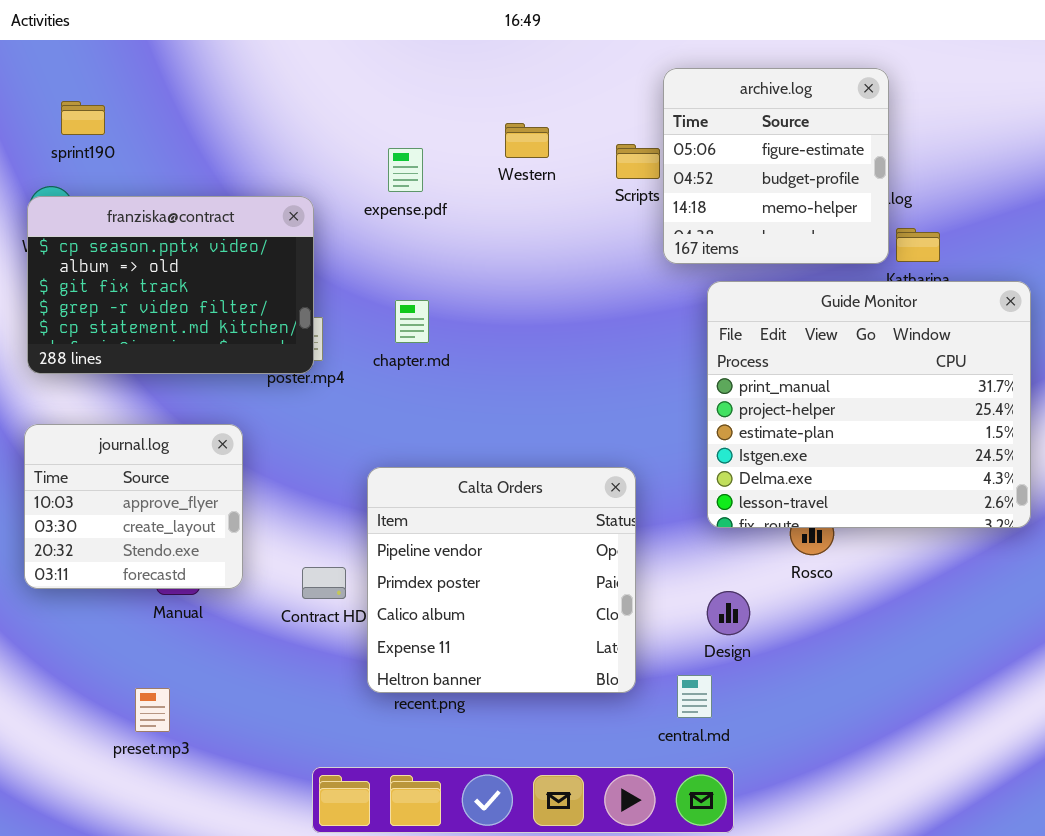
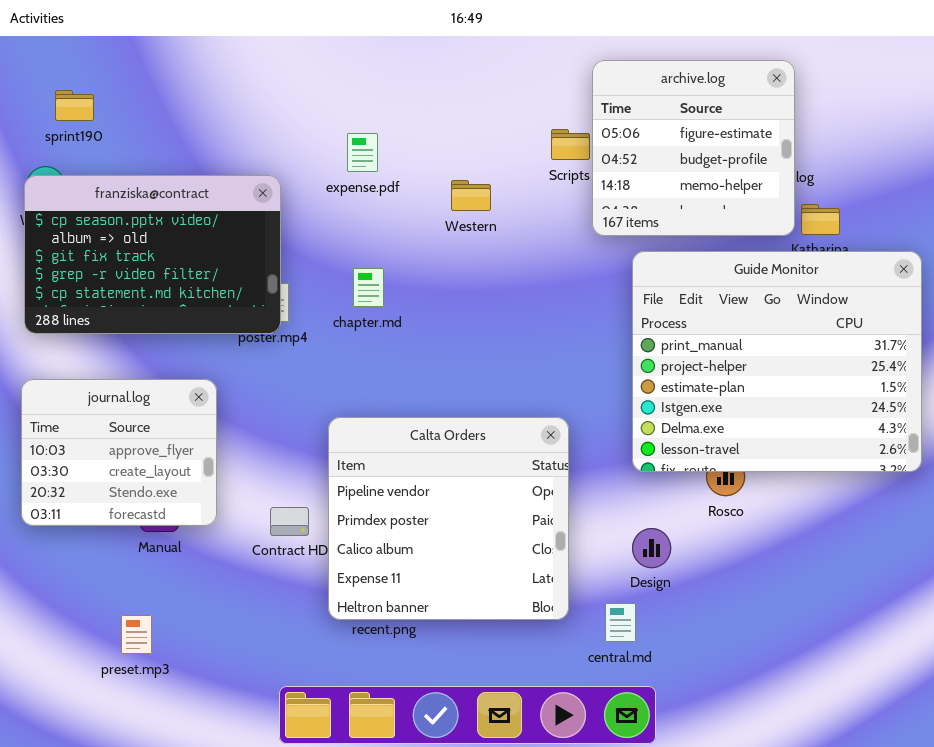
Western: [505,123,549,158] -> [451,180,491,211], moved

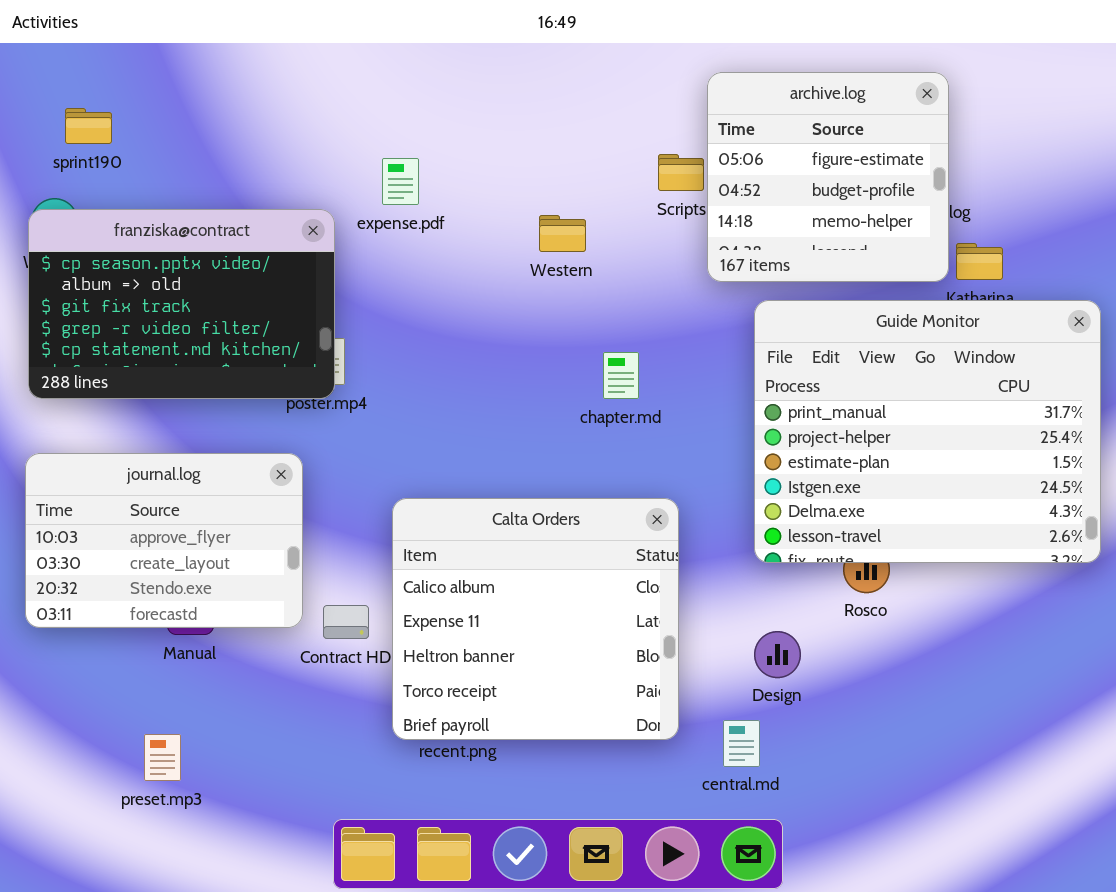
expense.pdf: [347,133,378,172] -> [382,158,419,205], moved
chapter.md: [353,268,384,307] -> [603,352,639,399], moved
journal.log: [21,379,217,526] -> [25,453,303,628], resized
Calta Orders: [328,417,569,620] -> [392,498,679,740], scrolled down 2 rows

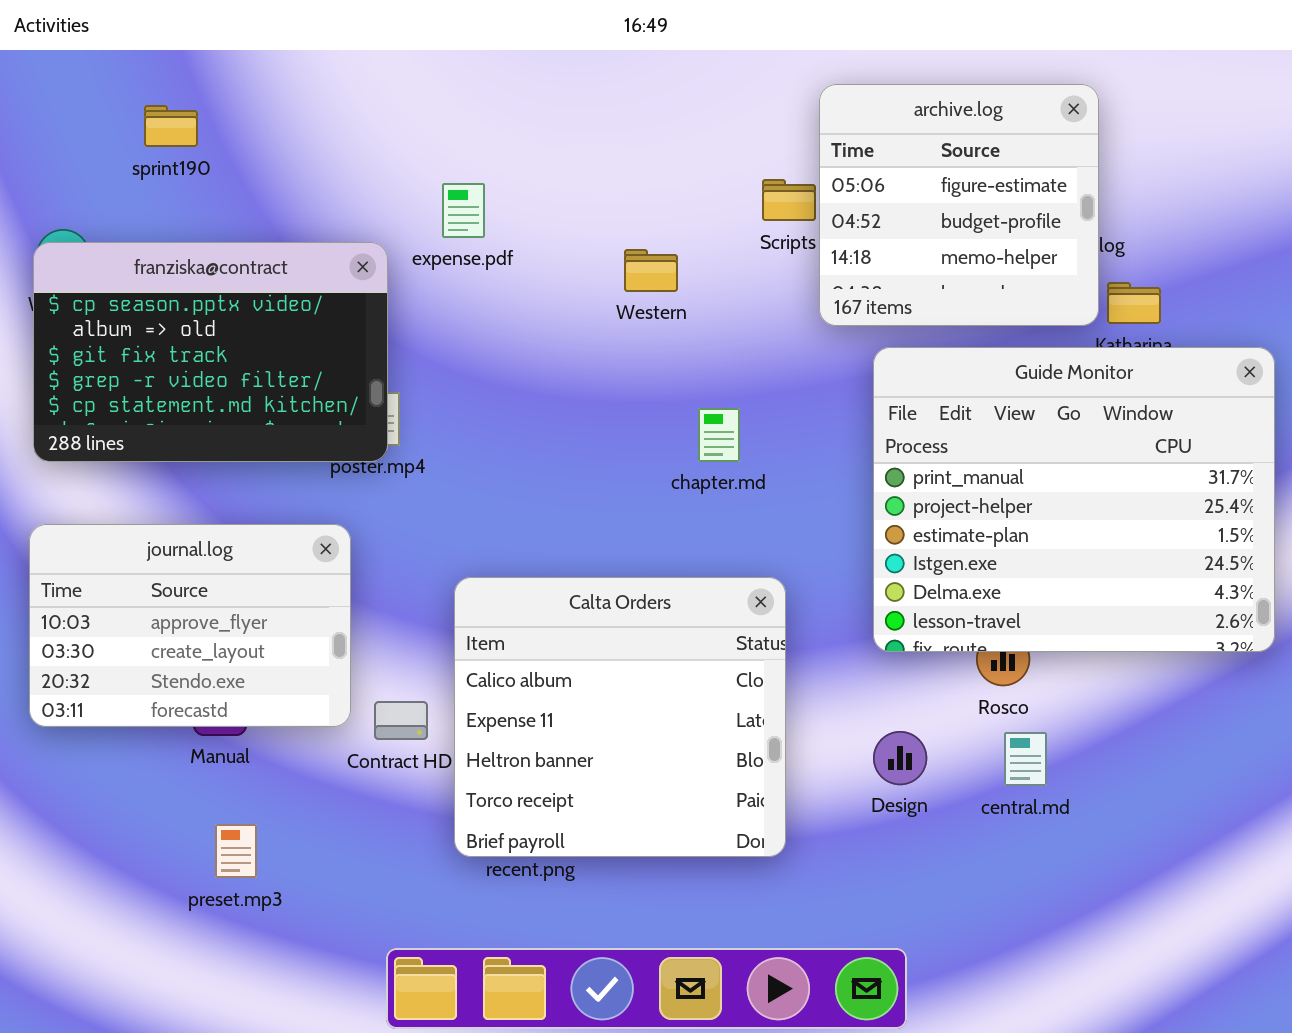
sprint190: [65,108,112,144] -> [144,105,198,147], moved
central.md: [723,720,760,767] -> [1004,732,1047,786], moved
preset.mp3: [144,734,181,781] -> [215,824,257,878], moved

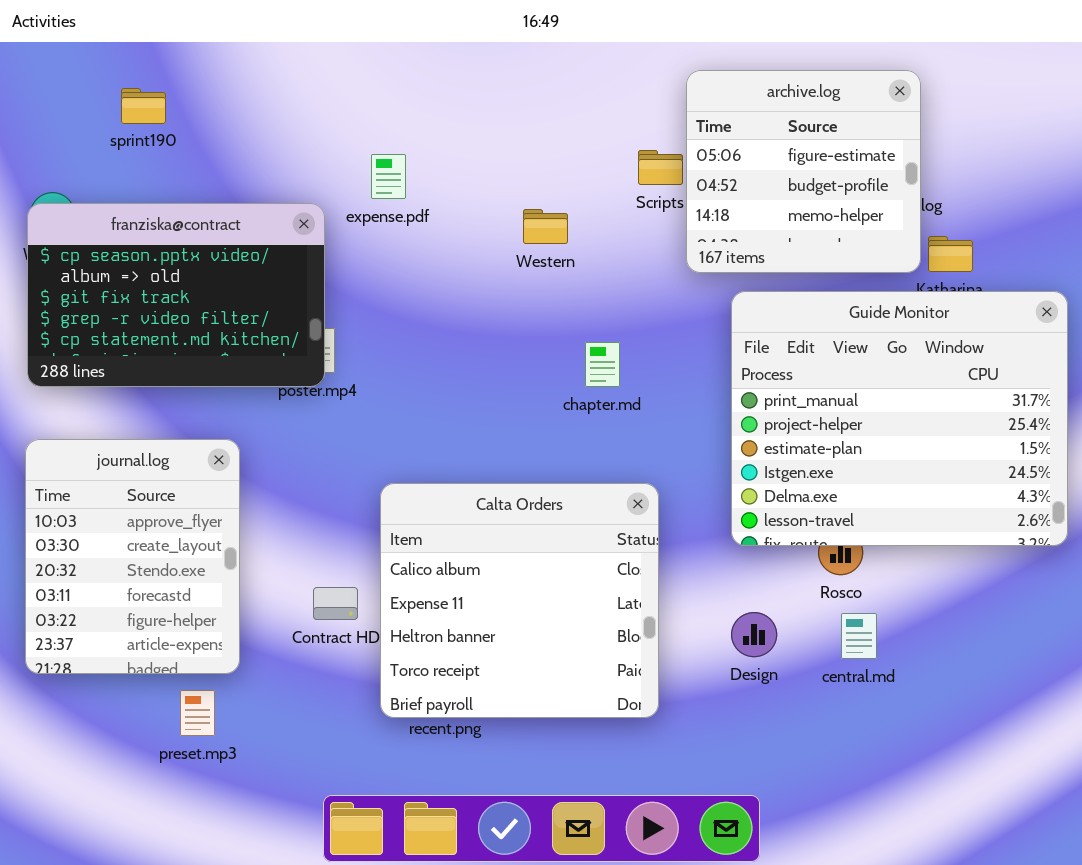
journal.log: [29,524,351,727] -> [25,439,240,674], resized

